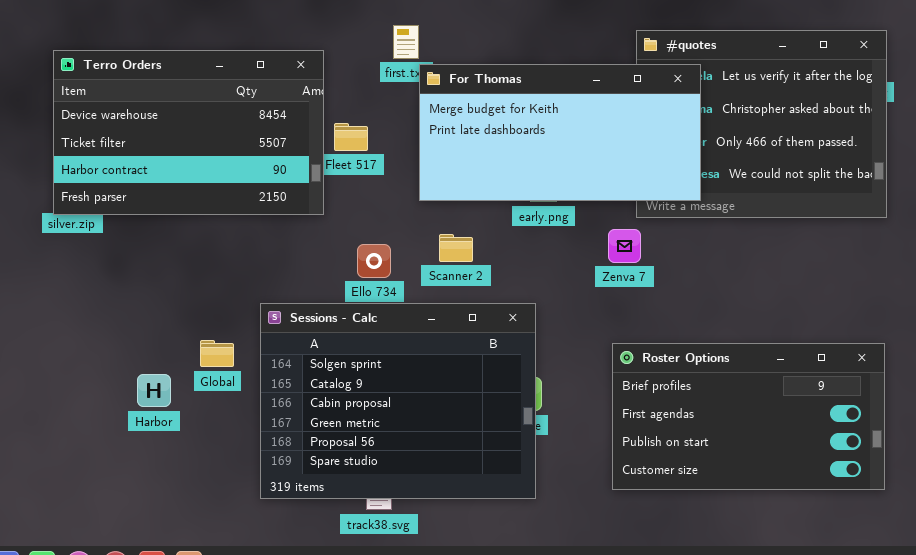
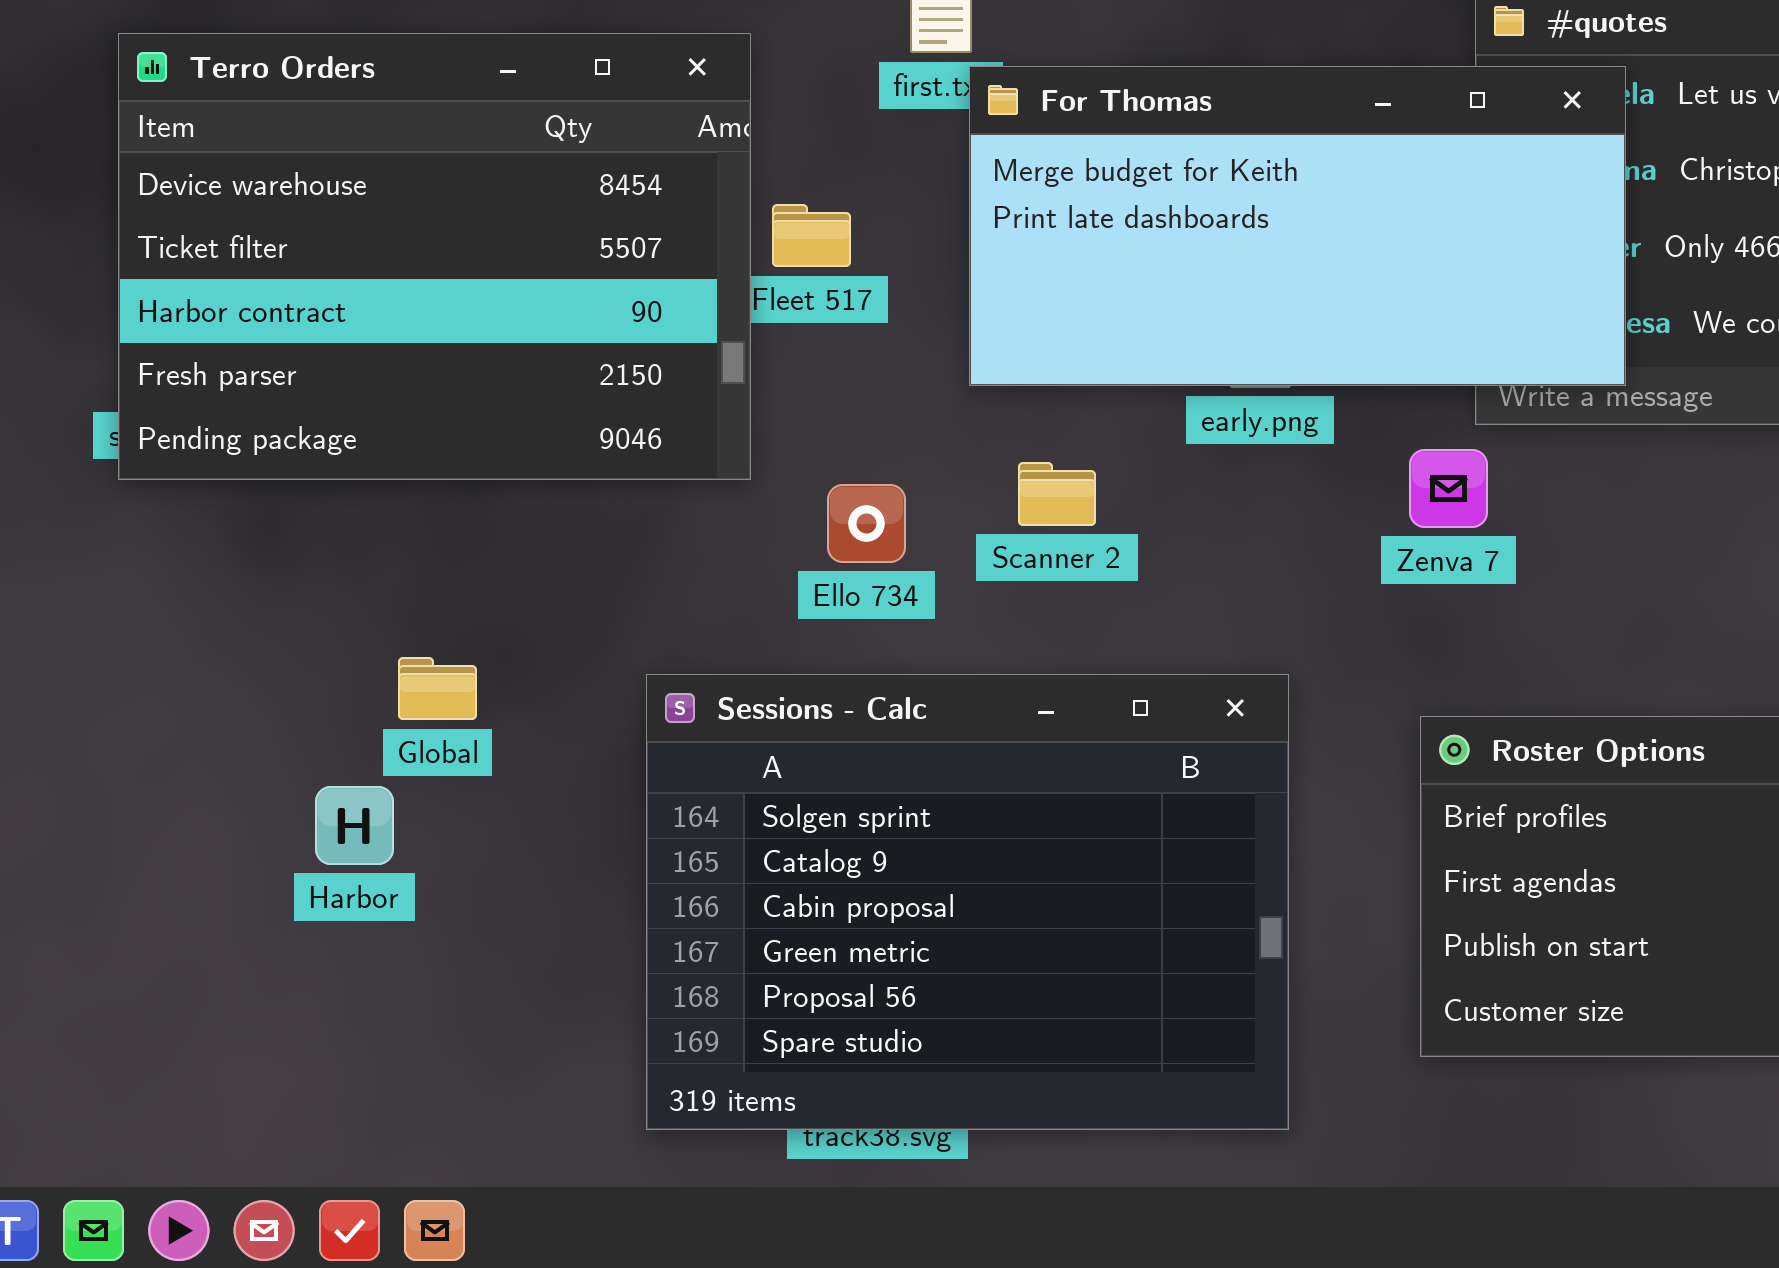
Terro Orders: [53,50,324,215] -> [118,33,751,480], resized
Sessions - Calc: [260,303,536,499] -> [646,674,1289,1130], moved
Global: [200,340,234,367] -> [398,657,477,720], moved

